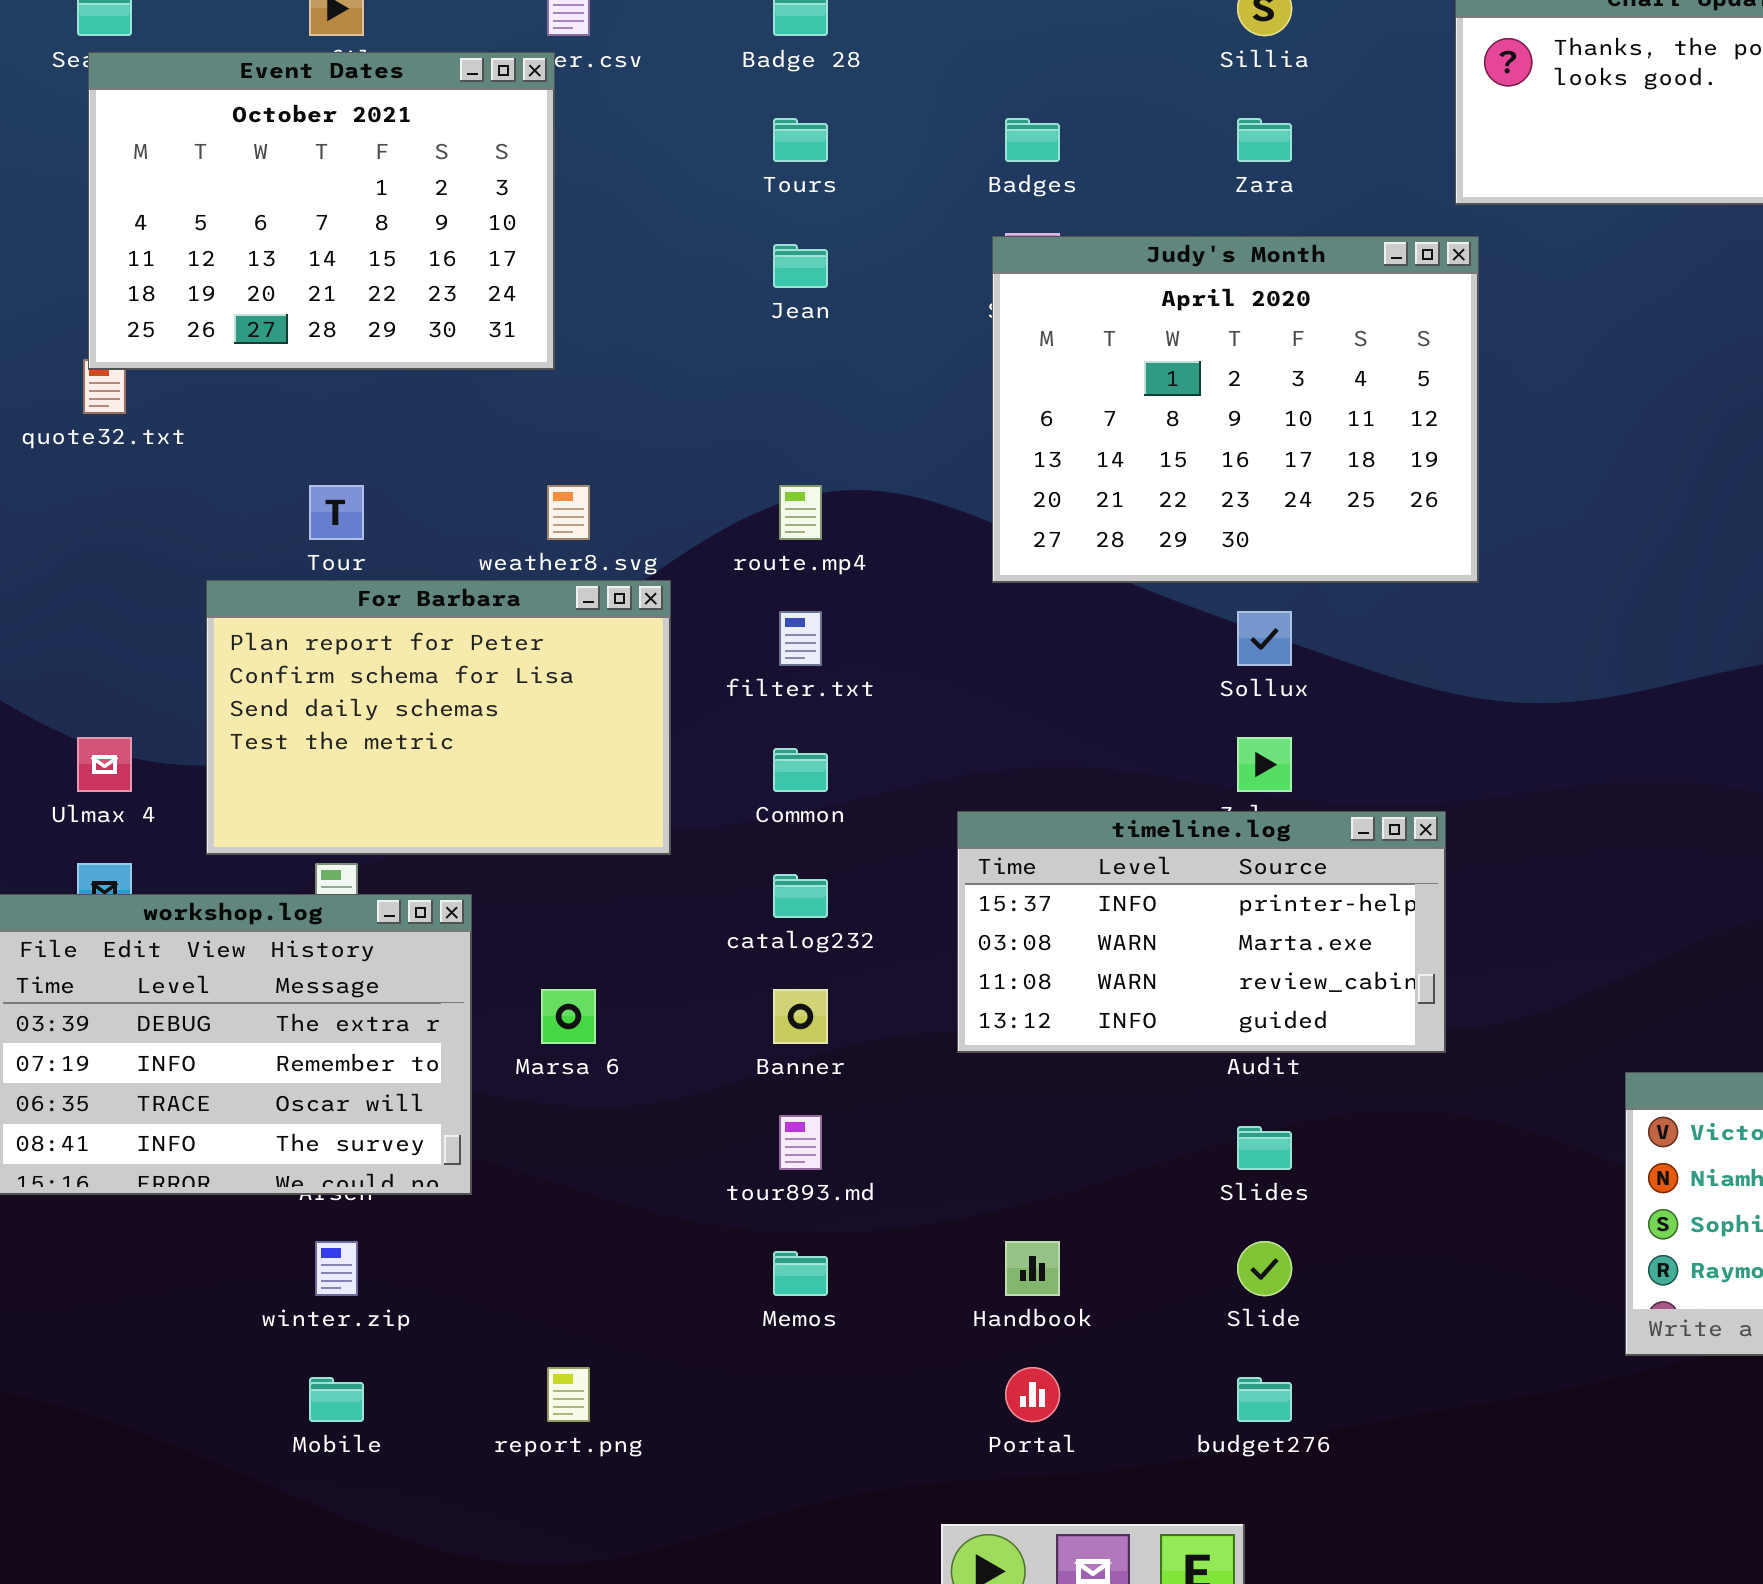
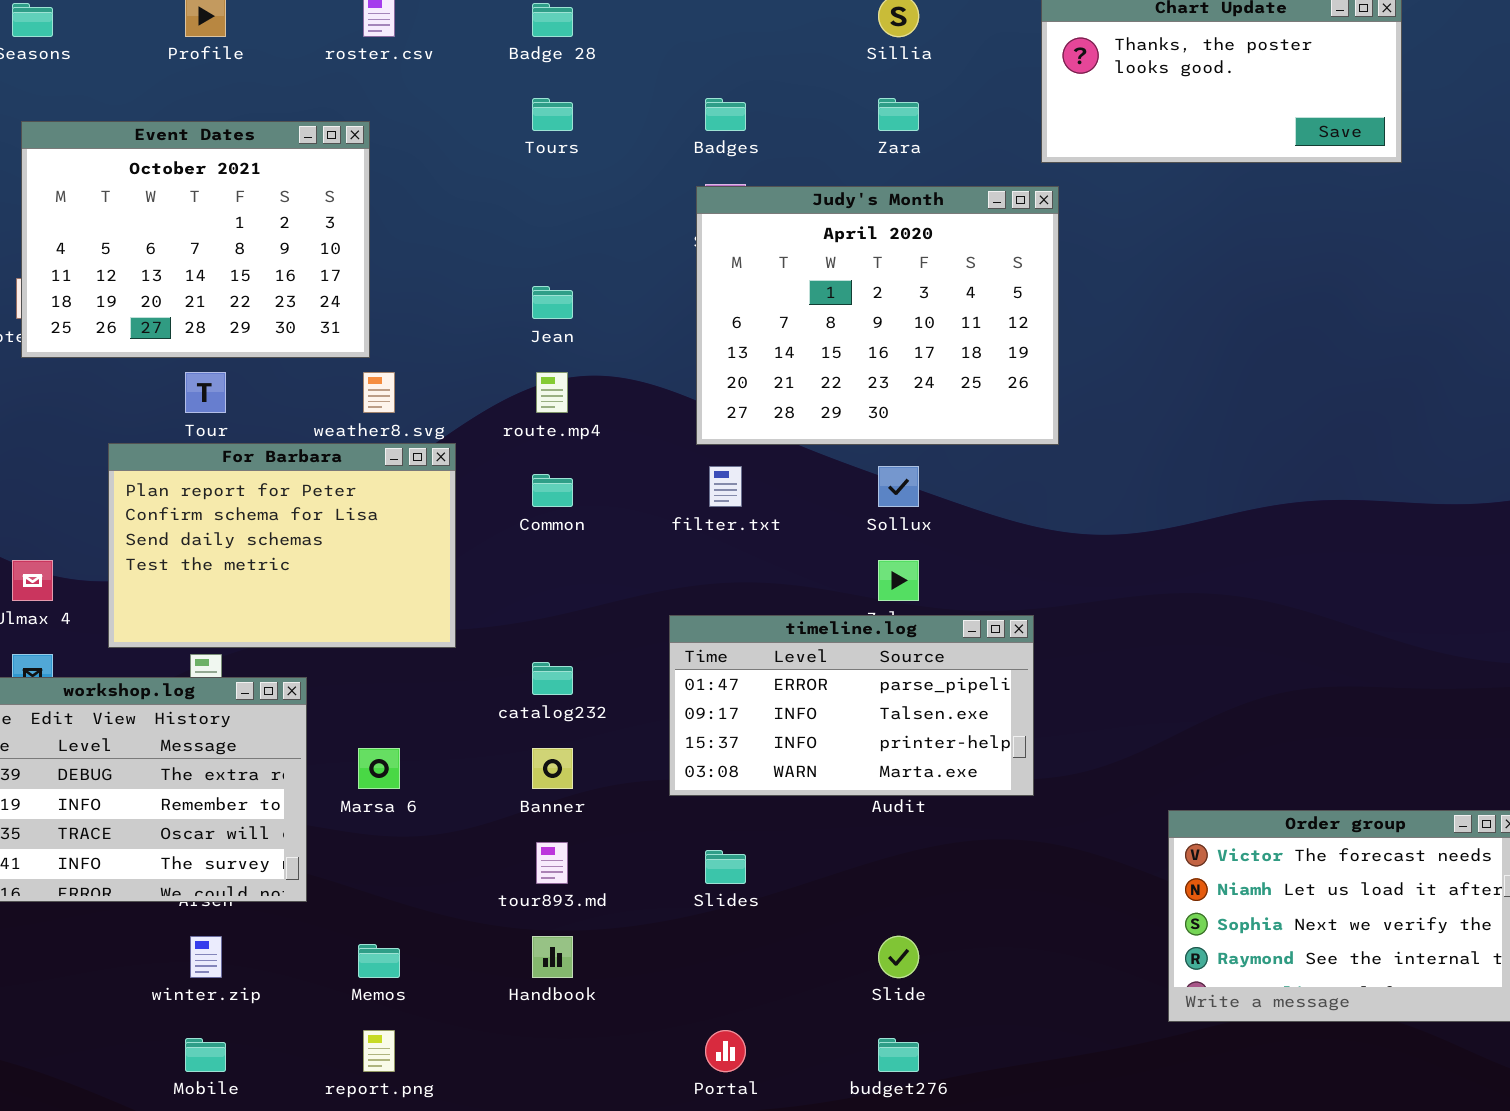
Event Dates: [88,52,555,370] -> [21,121,370,358], moved
Jean: [773,244,828,288] -> [532,286,573,319], moved
filter.txt: [779,611,822,666] -> [709,466,742,507], moved
Common: [773,748,828,792] -> [532,474,573,507], moved
timeline.log: [957,811,1446,1053] -> [669,615,1034,796], scrolled up 2 rows
Slides: [1237,1126,1292,1170] -> [705,850,746,884], moved
Handbook: [1005,1241,1060,1296] -> [532,936,573,978], moved
Memos: [773,1251,828,1296] -> [358,944,400,978], moved

